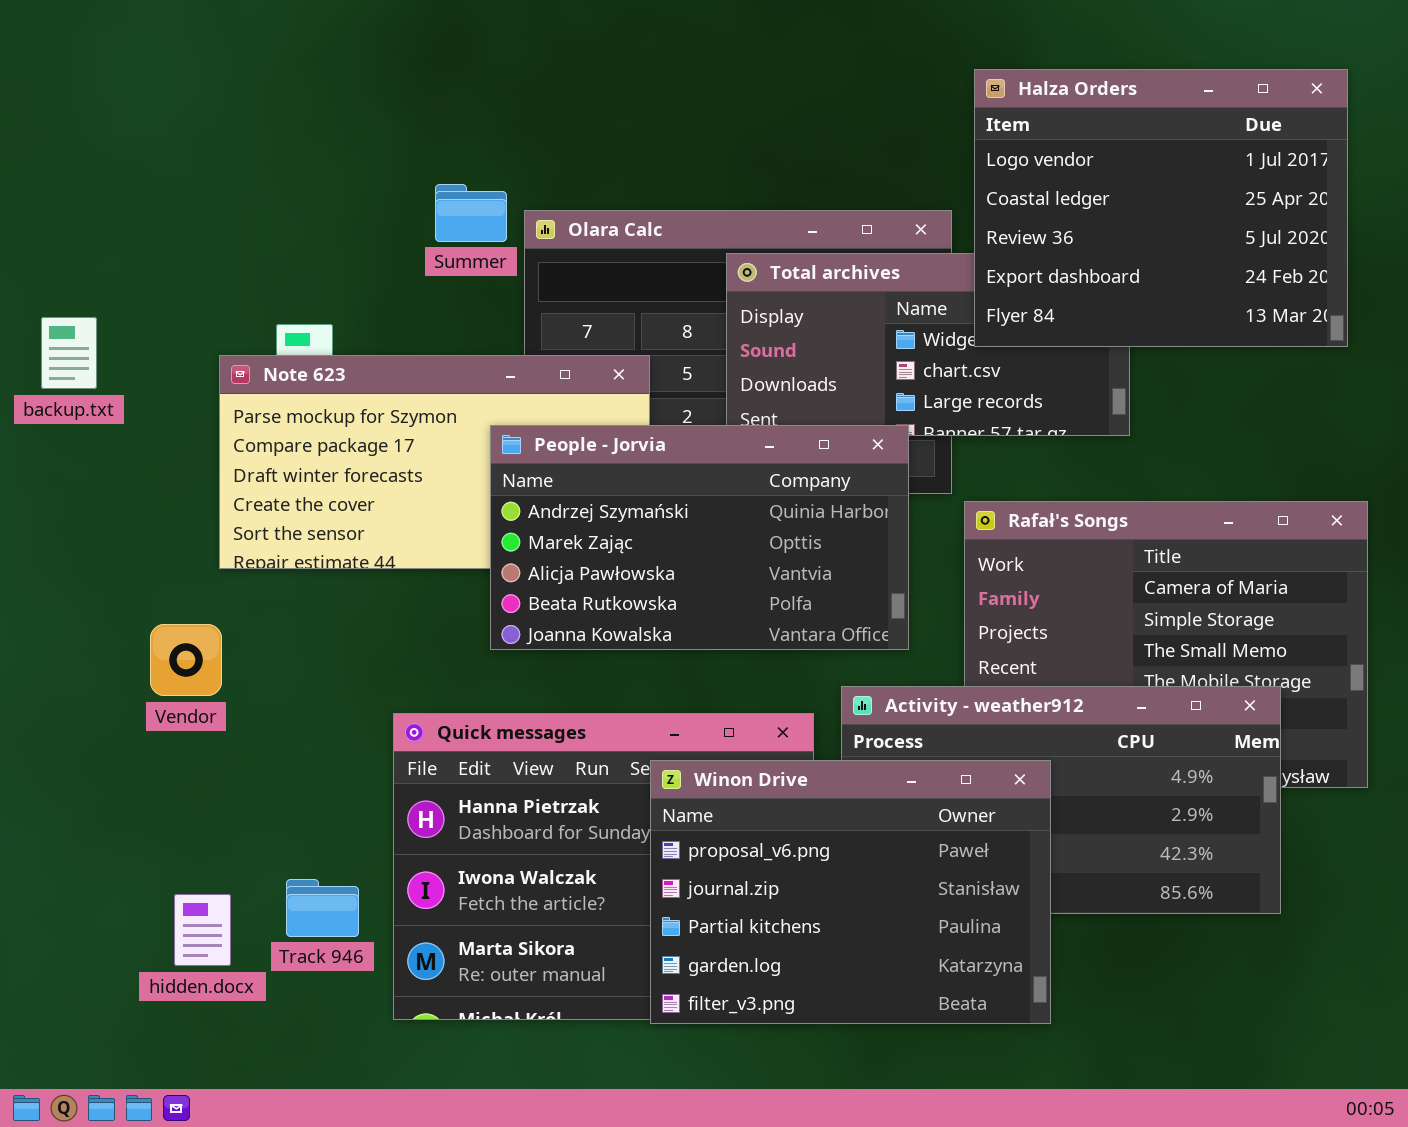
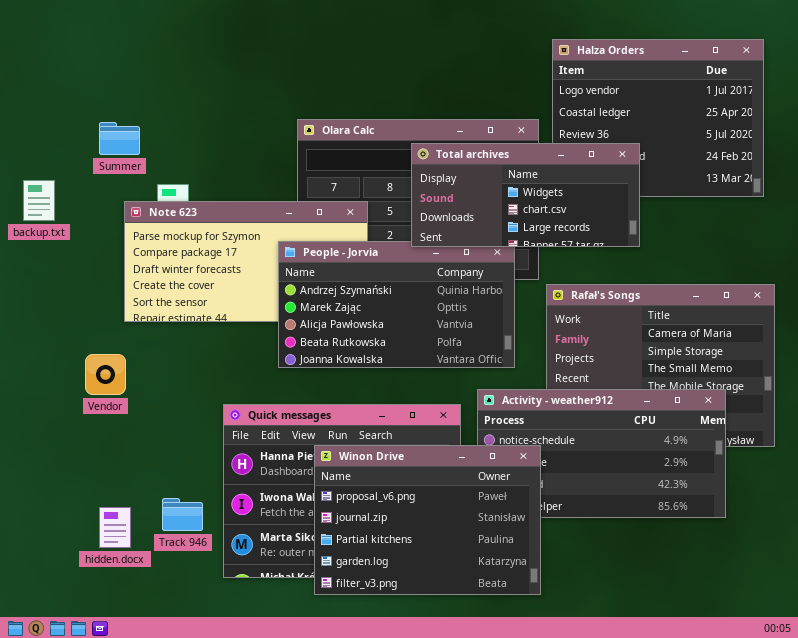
Summer: [435,184,507,242] -> [99,122,140,155], moved
Total archives: [726,253,1130,436] -> [411,143,640,247], raised
Winon Drive: [650,760,1051,1024] -> [314,445,541,595], moved

